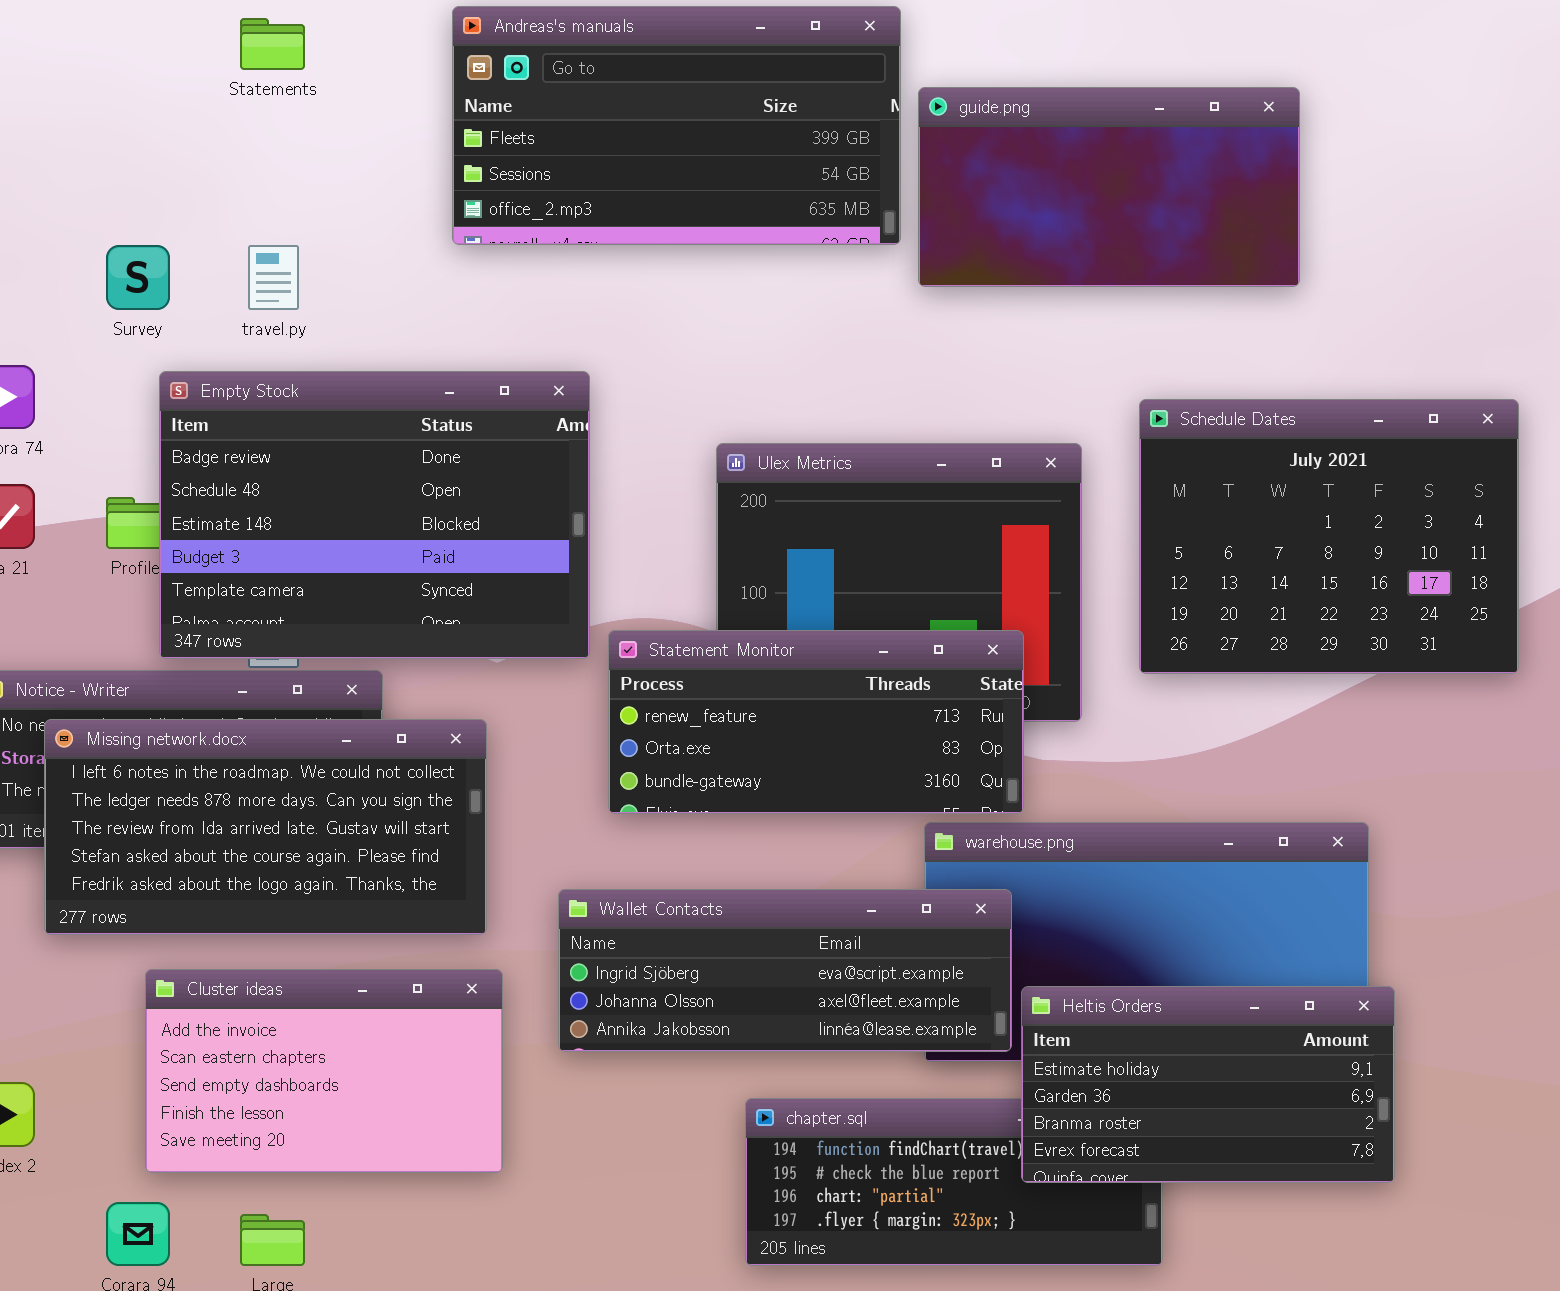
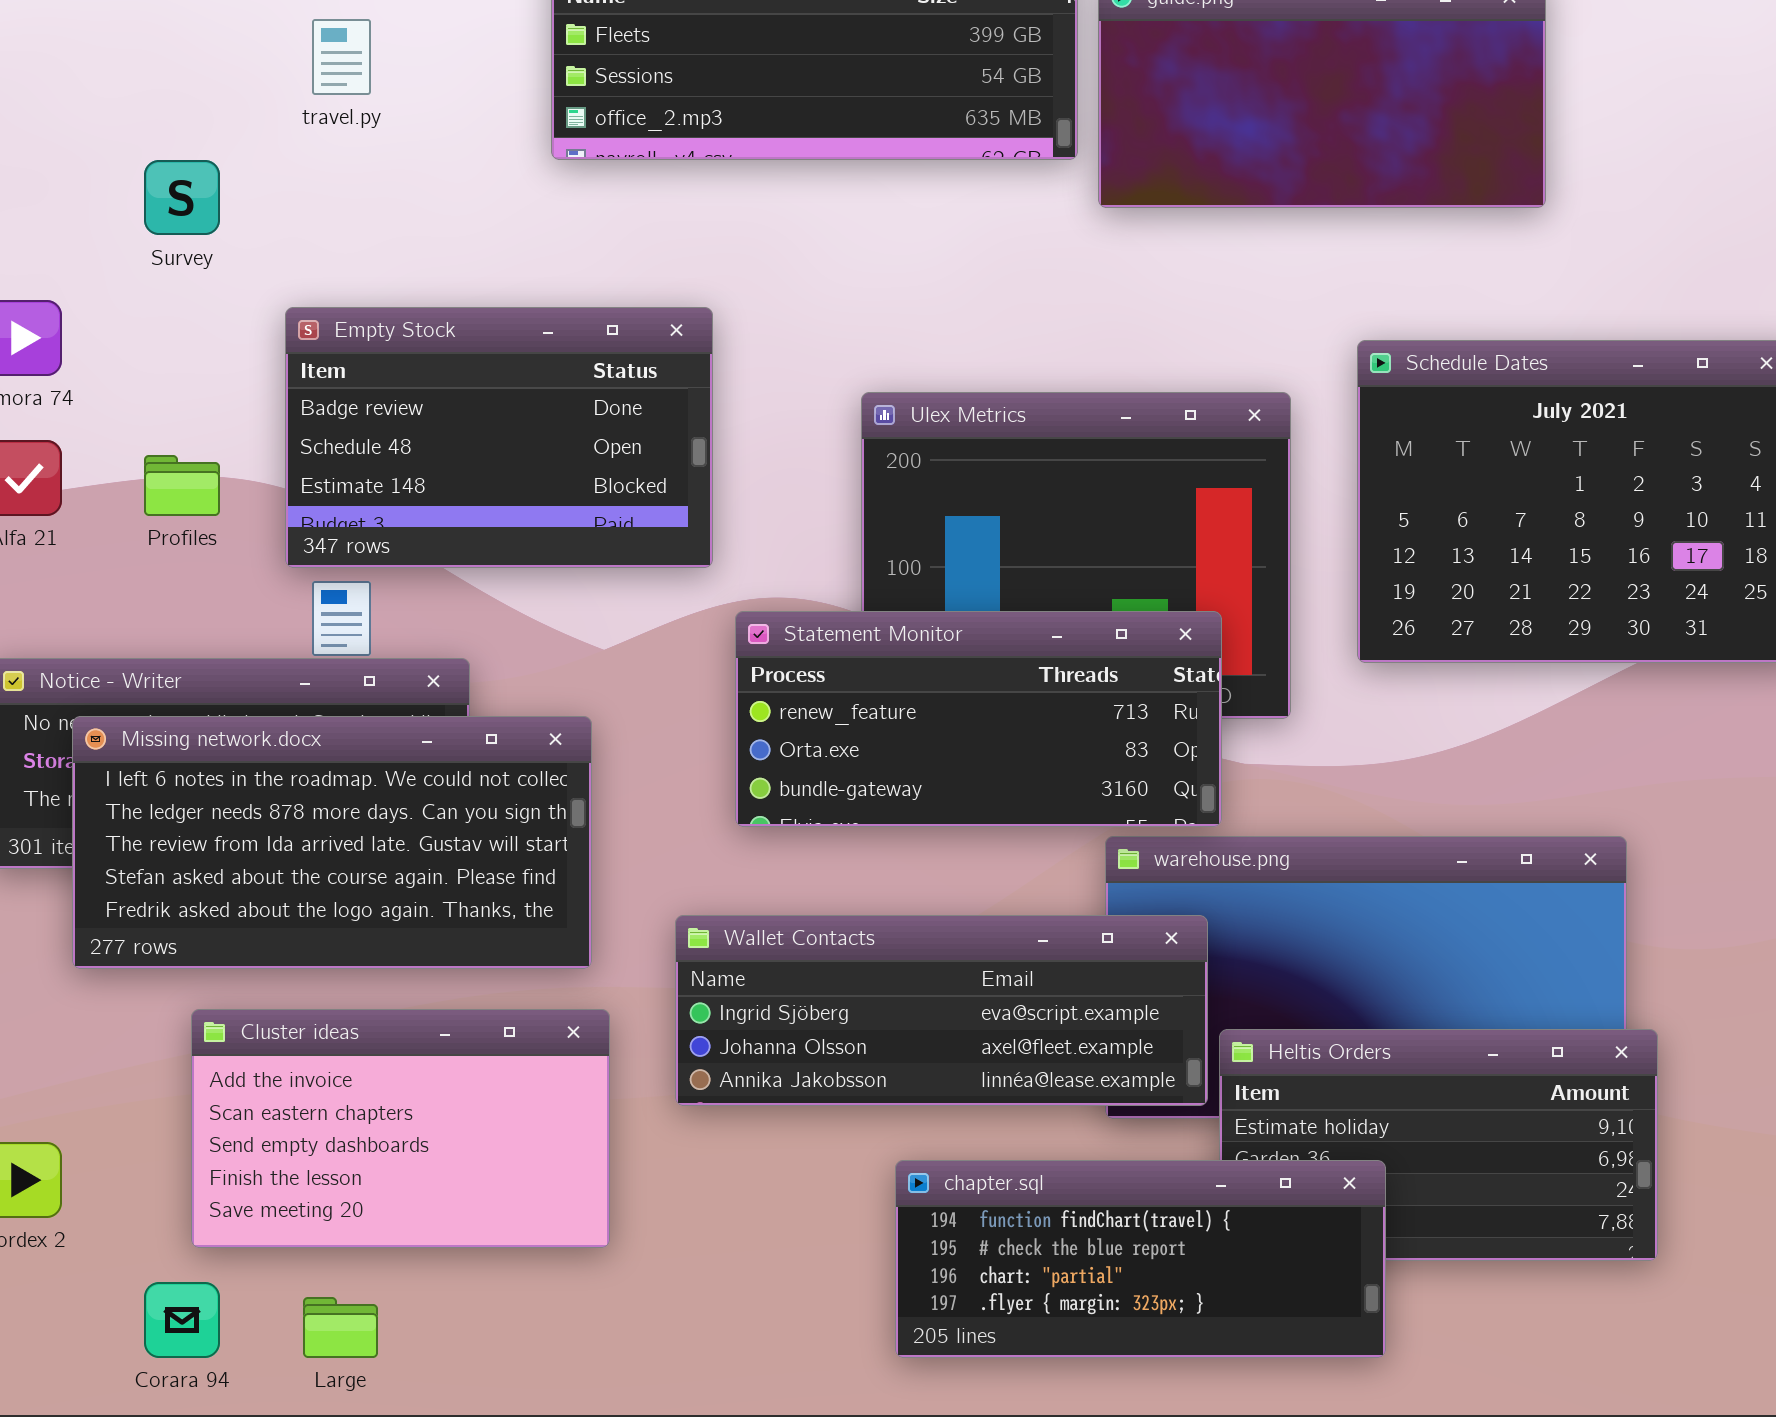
travel.py: [248,245,299,310] -> [312,19,371,95], moved
Empty Stock: [159,371,590,659] -> [285,307,713,568], resized
chapter.sql: [745,1098,1163,1266] -> [895,1160,1386,1358], raised

